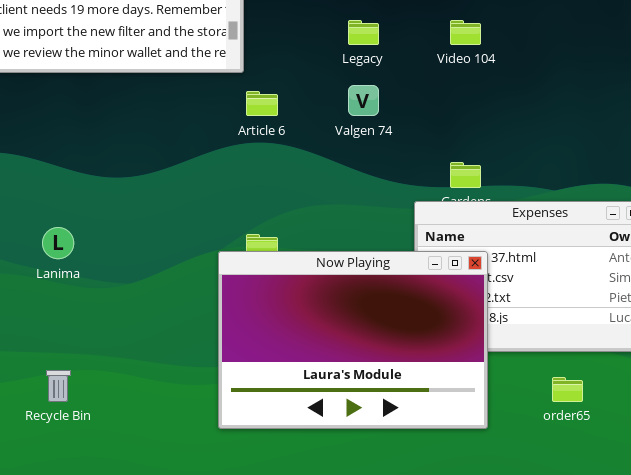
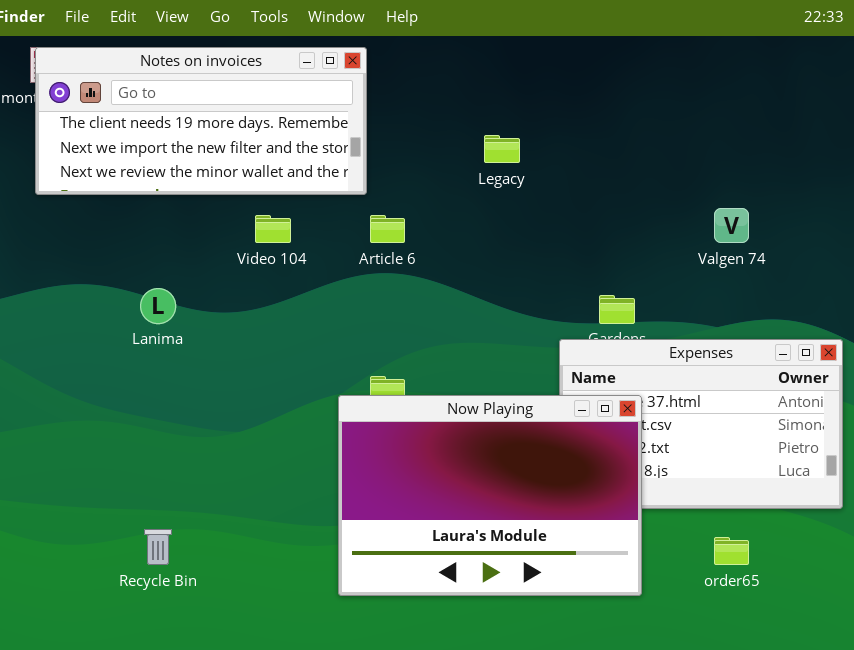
Video 104: [450,20,481,45] -> [255,215,291,243], moved
Valgen 74: [348,85,379,116] -> [714,208,749,243], moved
Lanima: [42,227,74,259] -> [140,288,176,324], moved

